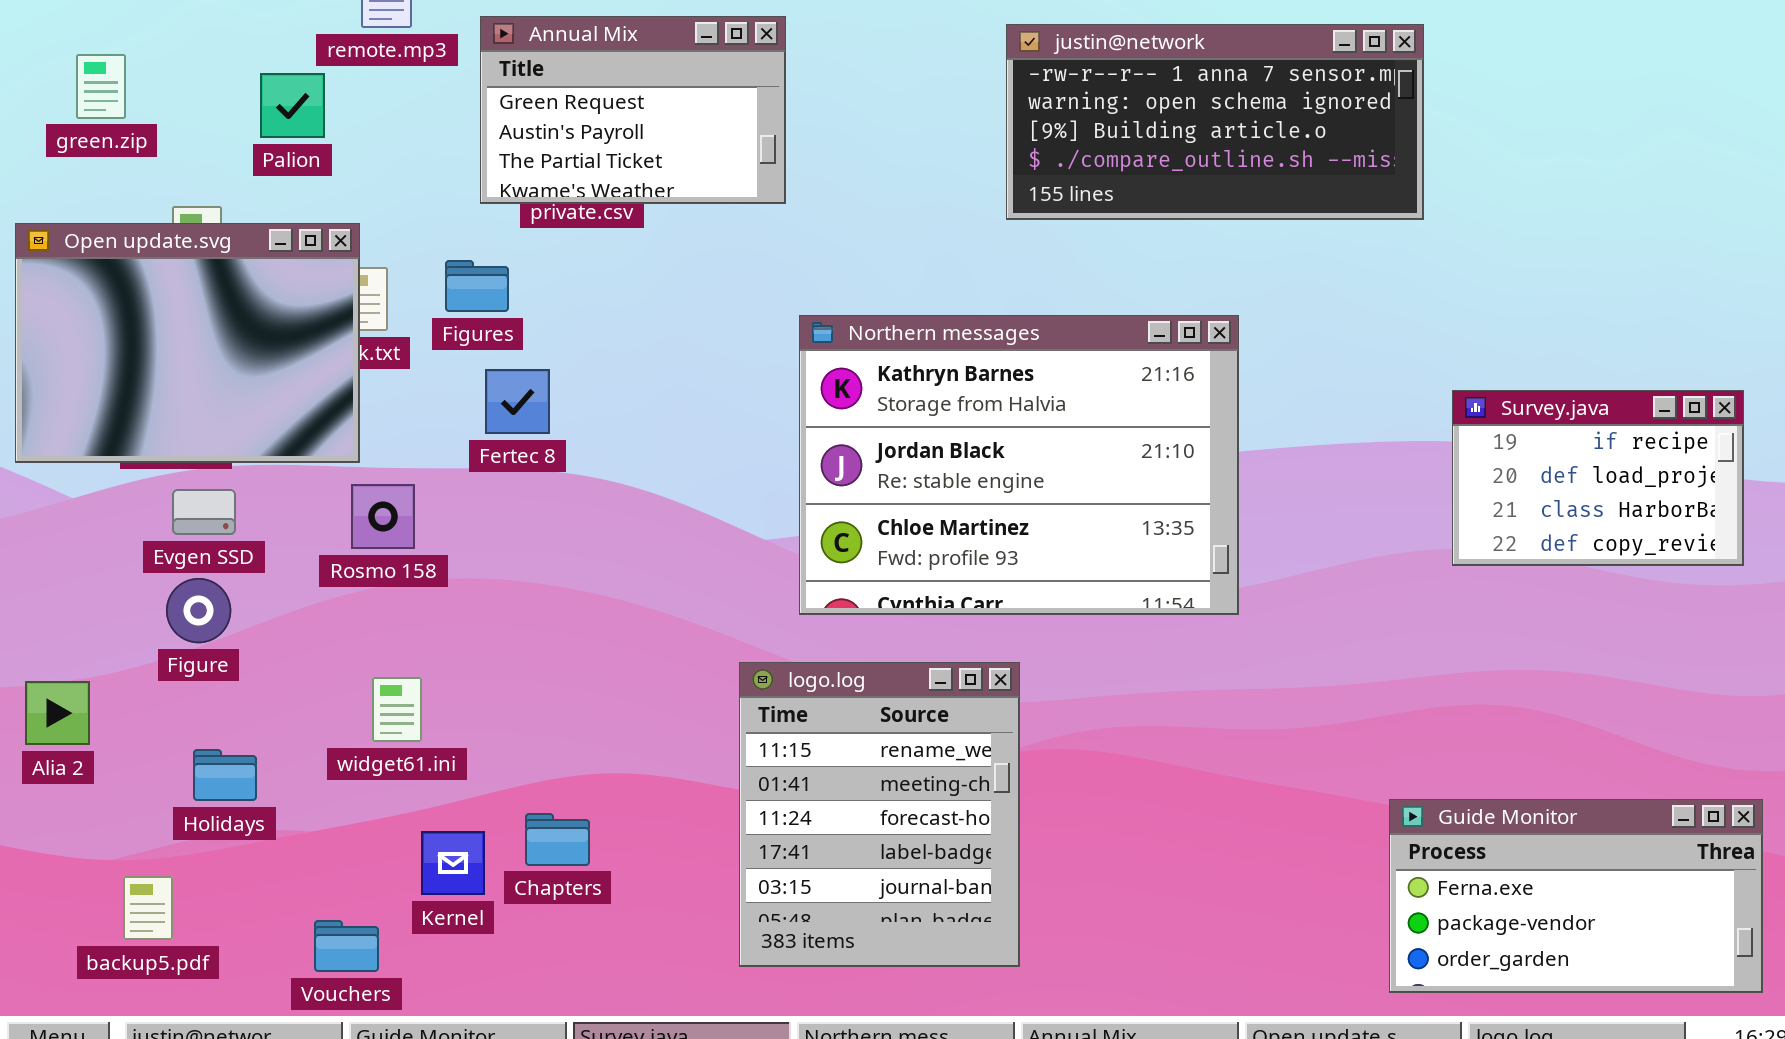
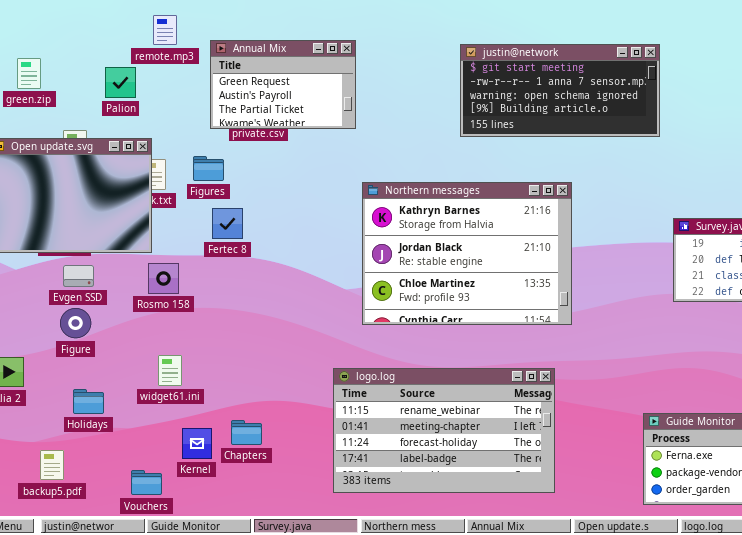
justin@network: [1006,24,1424,220] -> [460,44,660,137], scrolled up 1 row
logo.log: [739,662,1020,967] -> [333,368,555,493], resized

